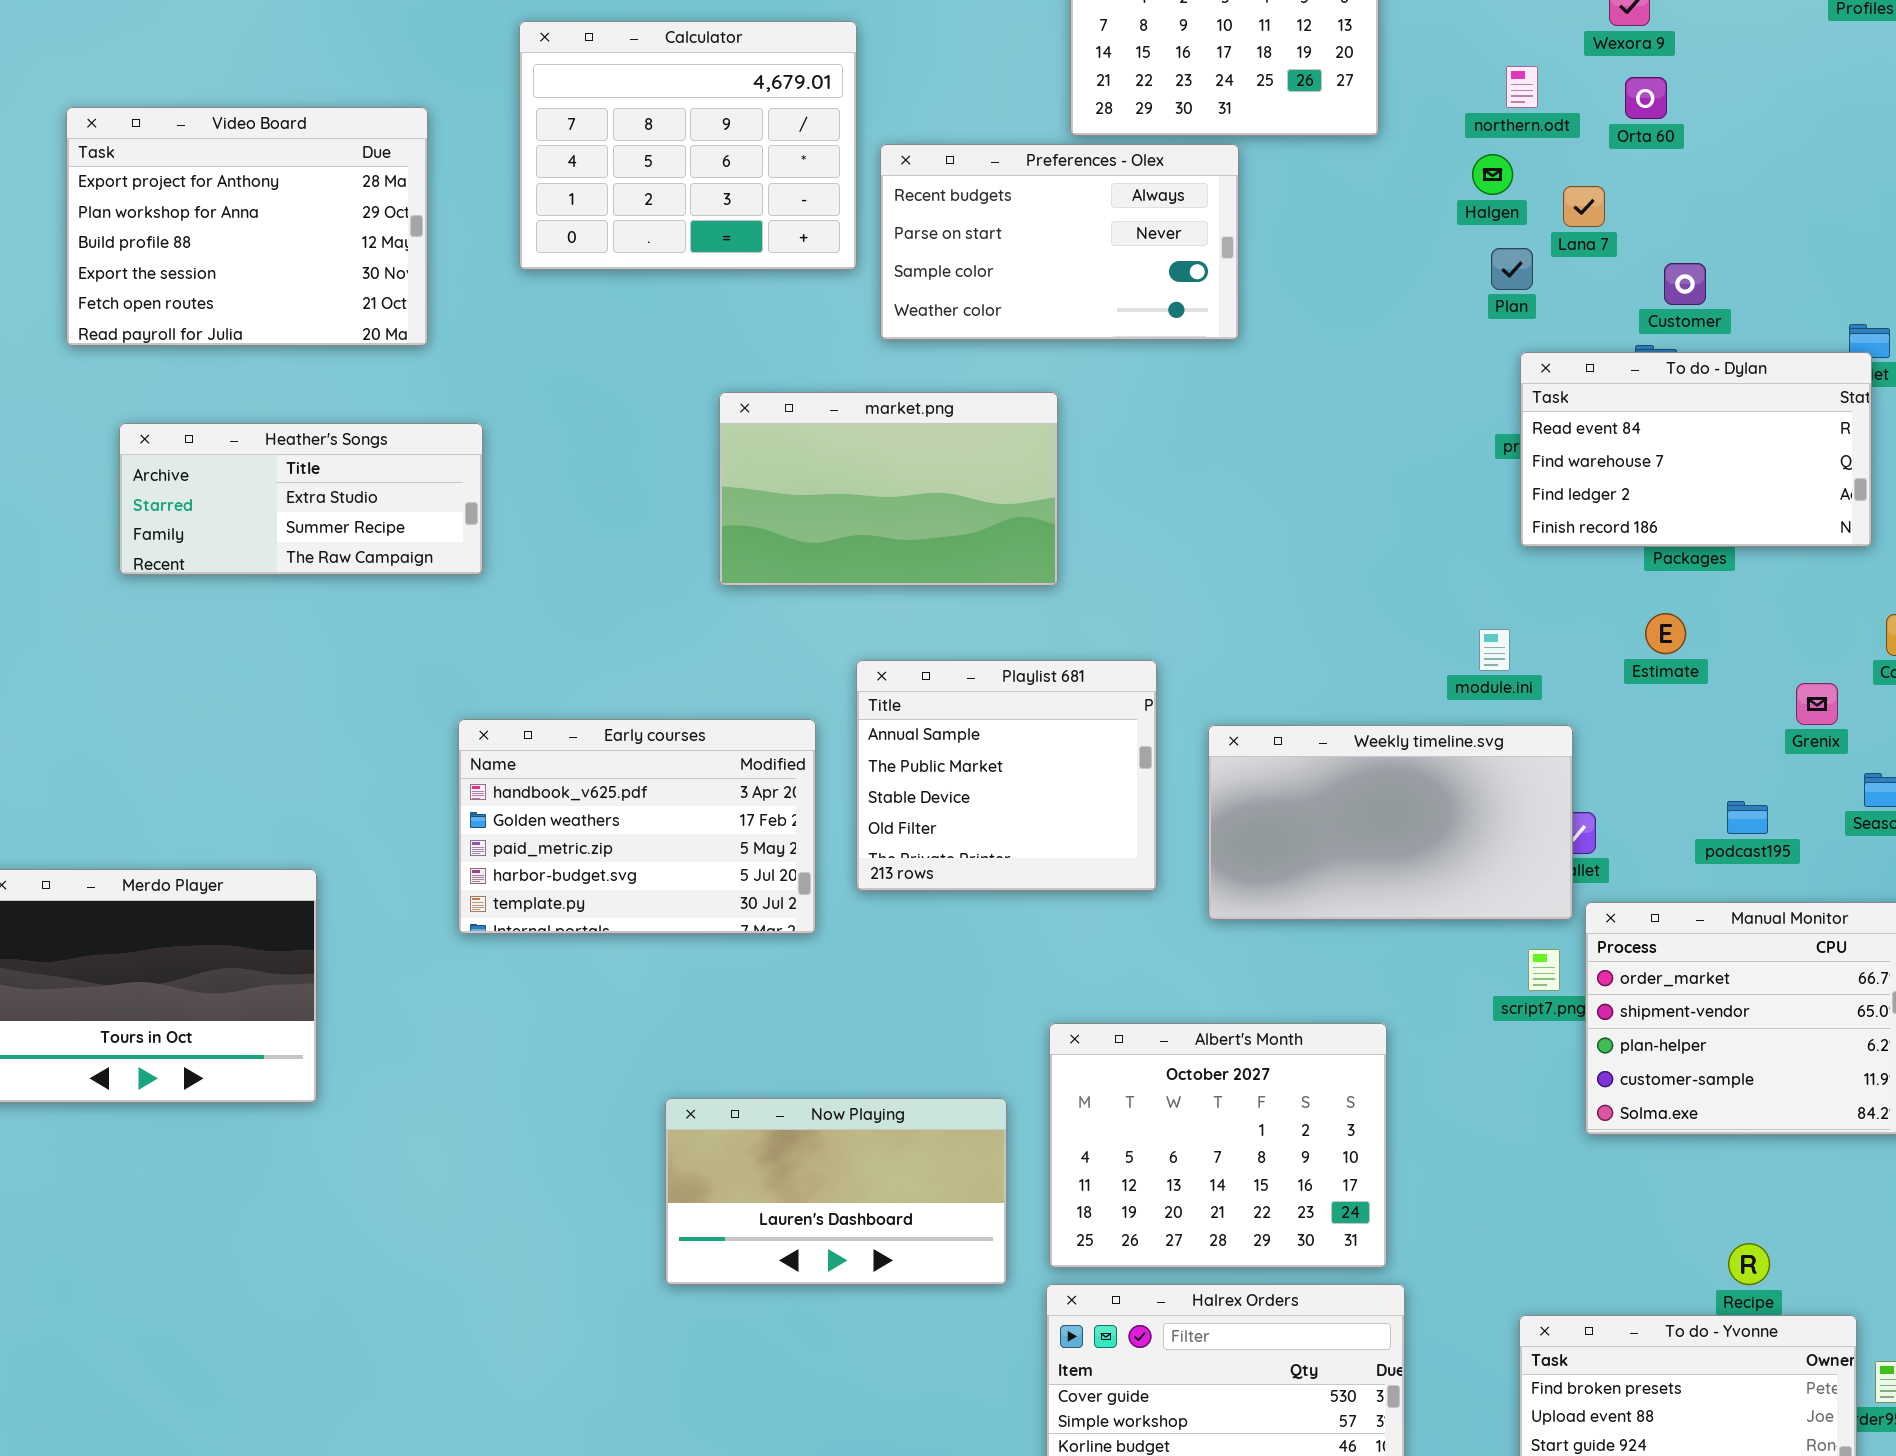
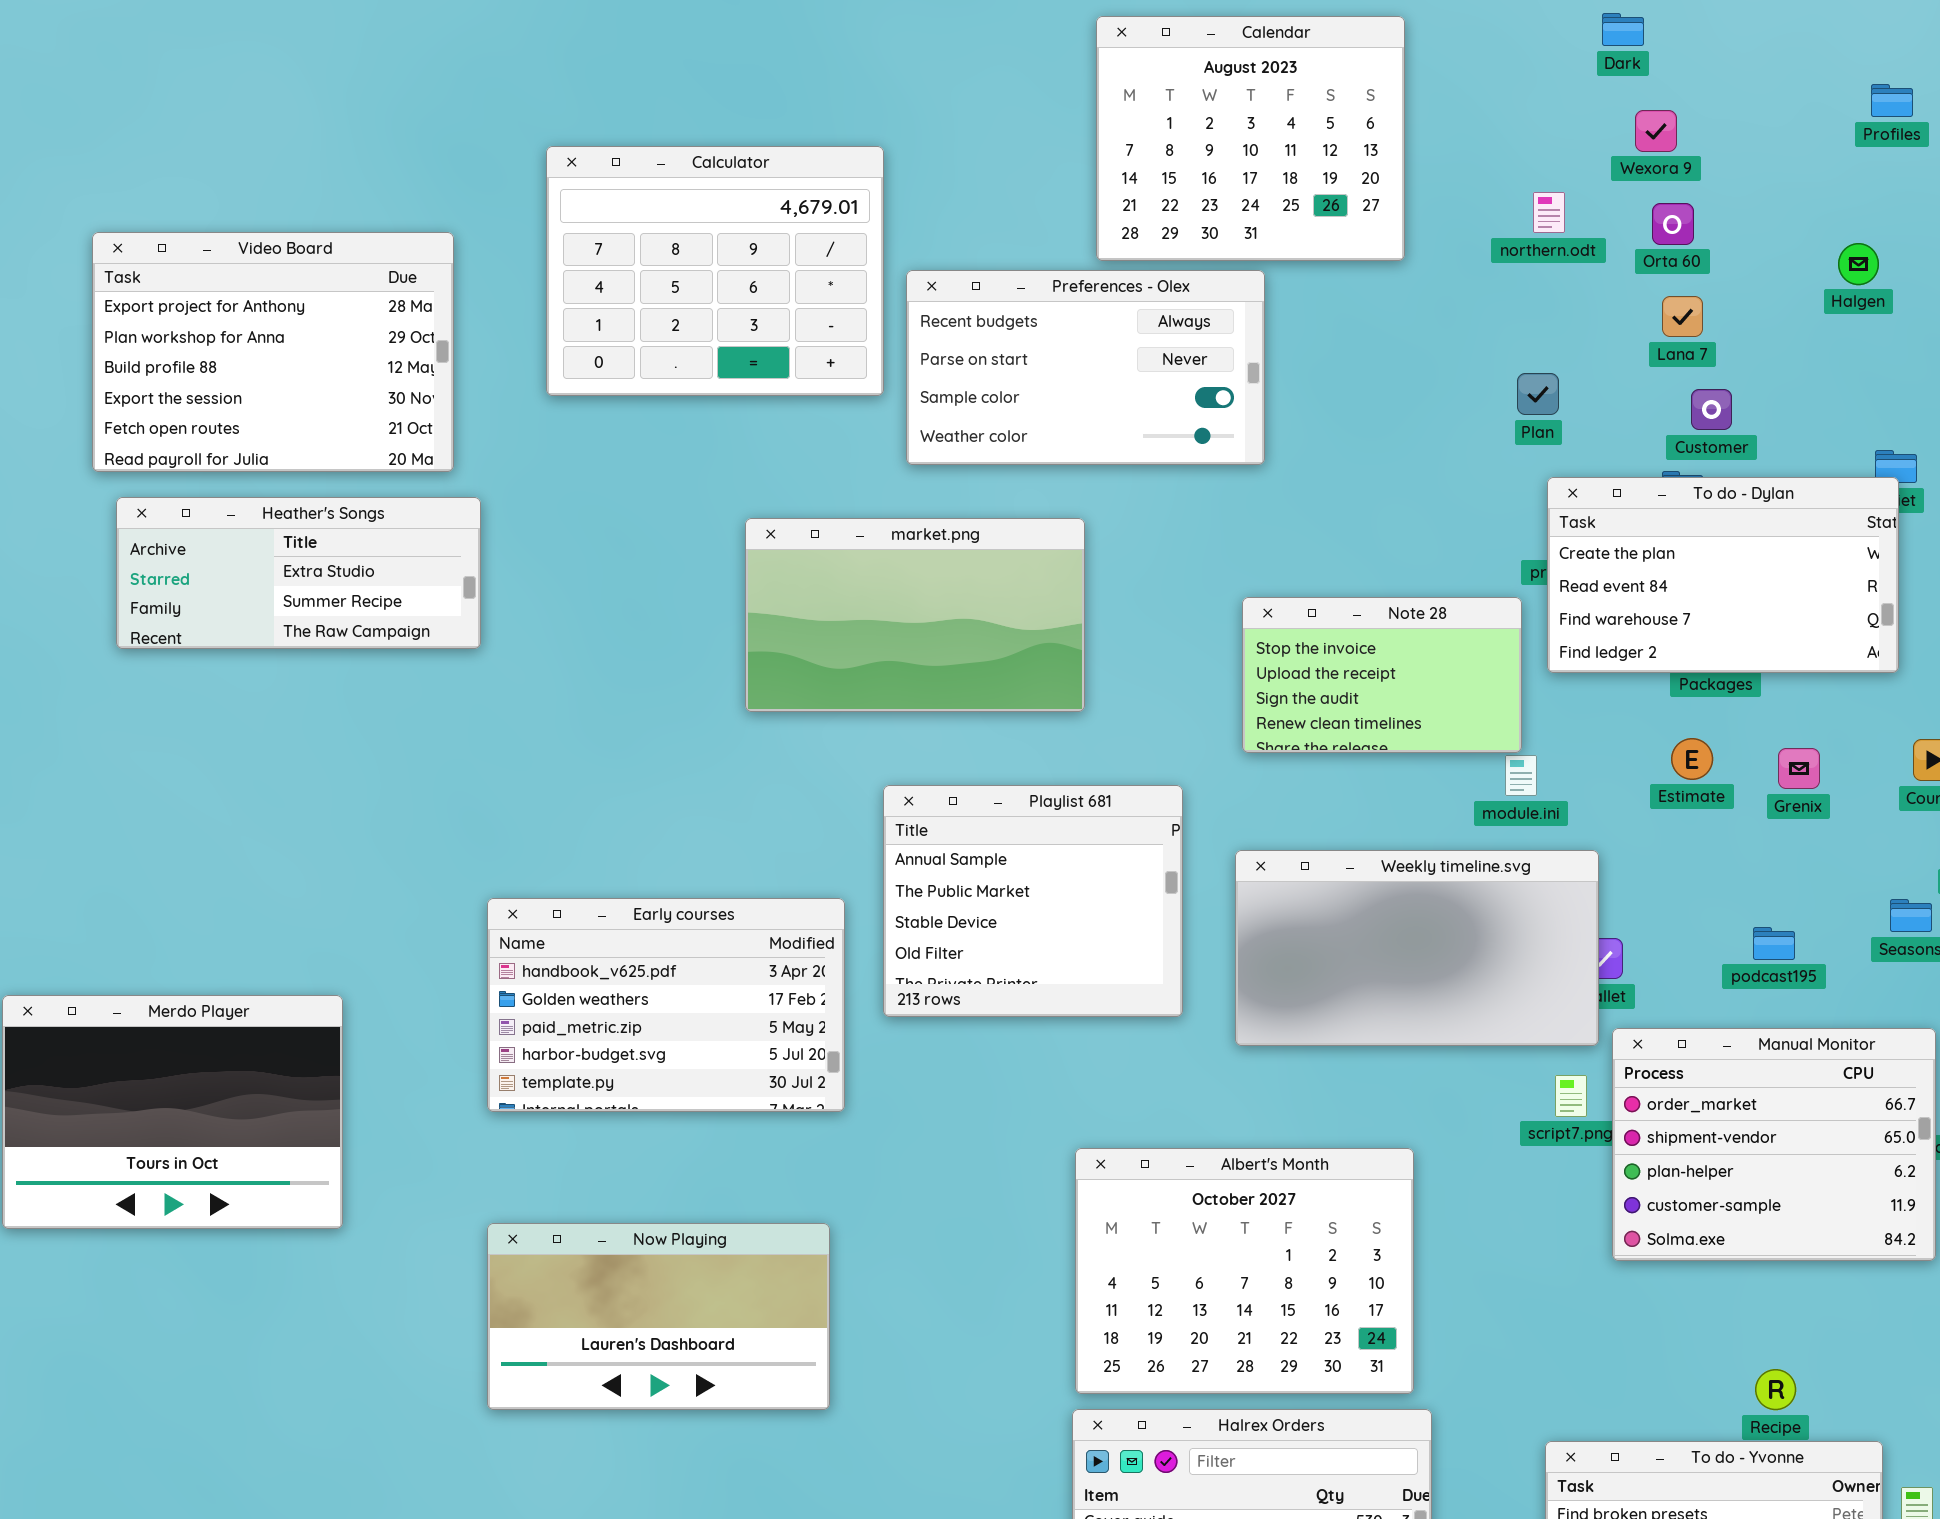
Halgen: [1472,154,1513,195] -> [1838,243,1879,285], moved
Lana 7: [1563,186,1605,227] -> [1662,296,1703,337], moved
To do - Dylan: [1520,352,1872,547] -> [1547,477,1899,673], scrolled up 1 row
Heather's Songs: [119,423,483,575] -> [116,497,481,649], moved
Note 28: none -> [1242,597,1522,753], opened
Grenix: [1796,683,1838,725] -> [1778,748,1820,789], moved
Early courses: [458,719,816,934] -> [487,898,845,1112], moved
Now Playing: [665,1098,1007,1285] -> [487,1223,830,1410], moved

